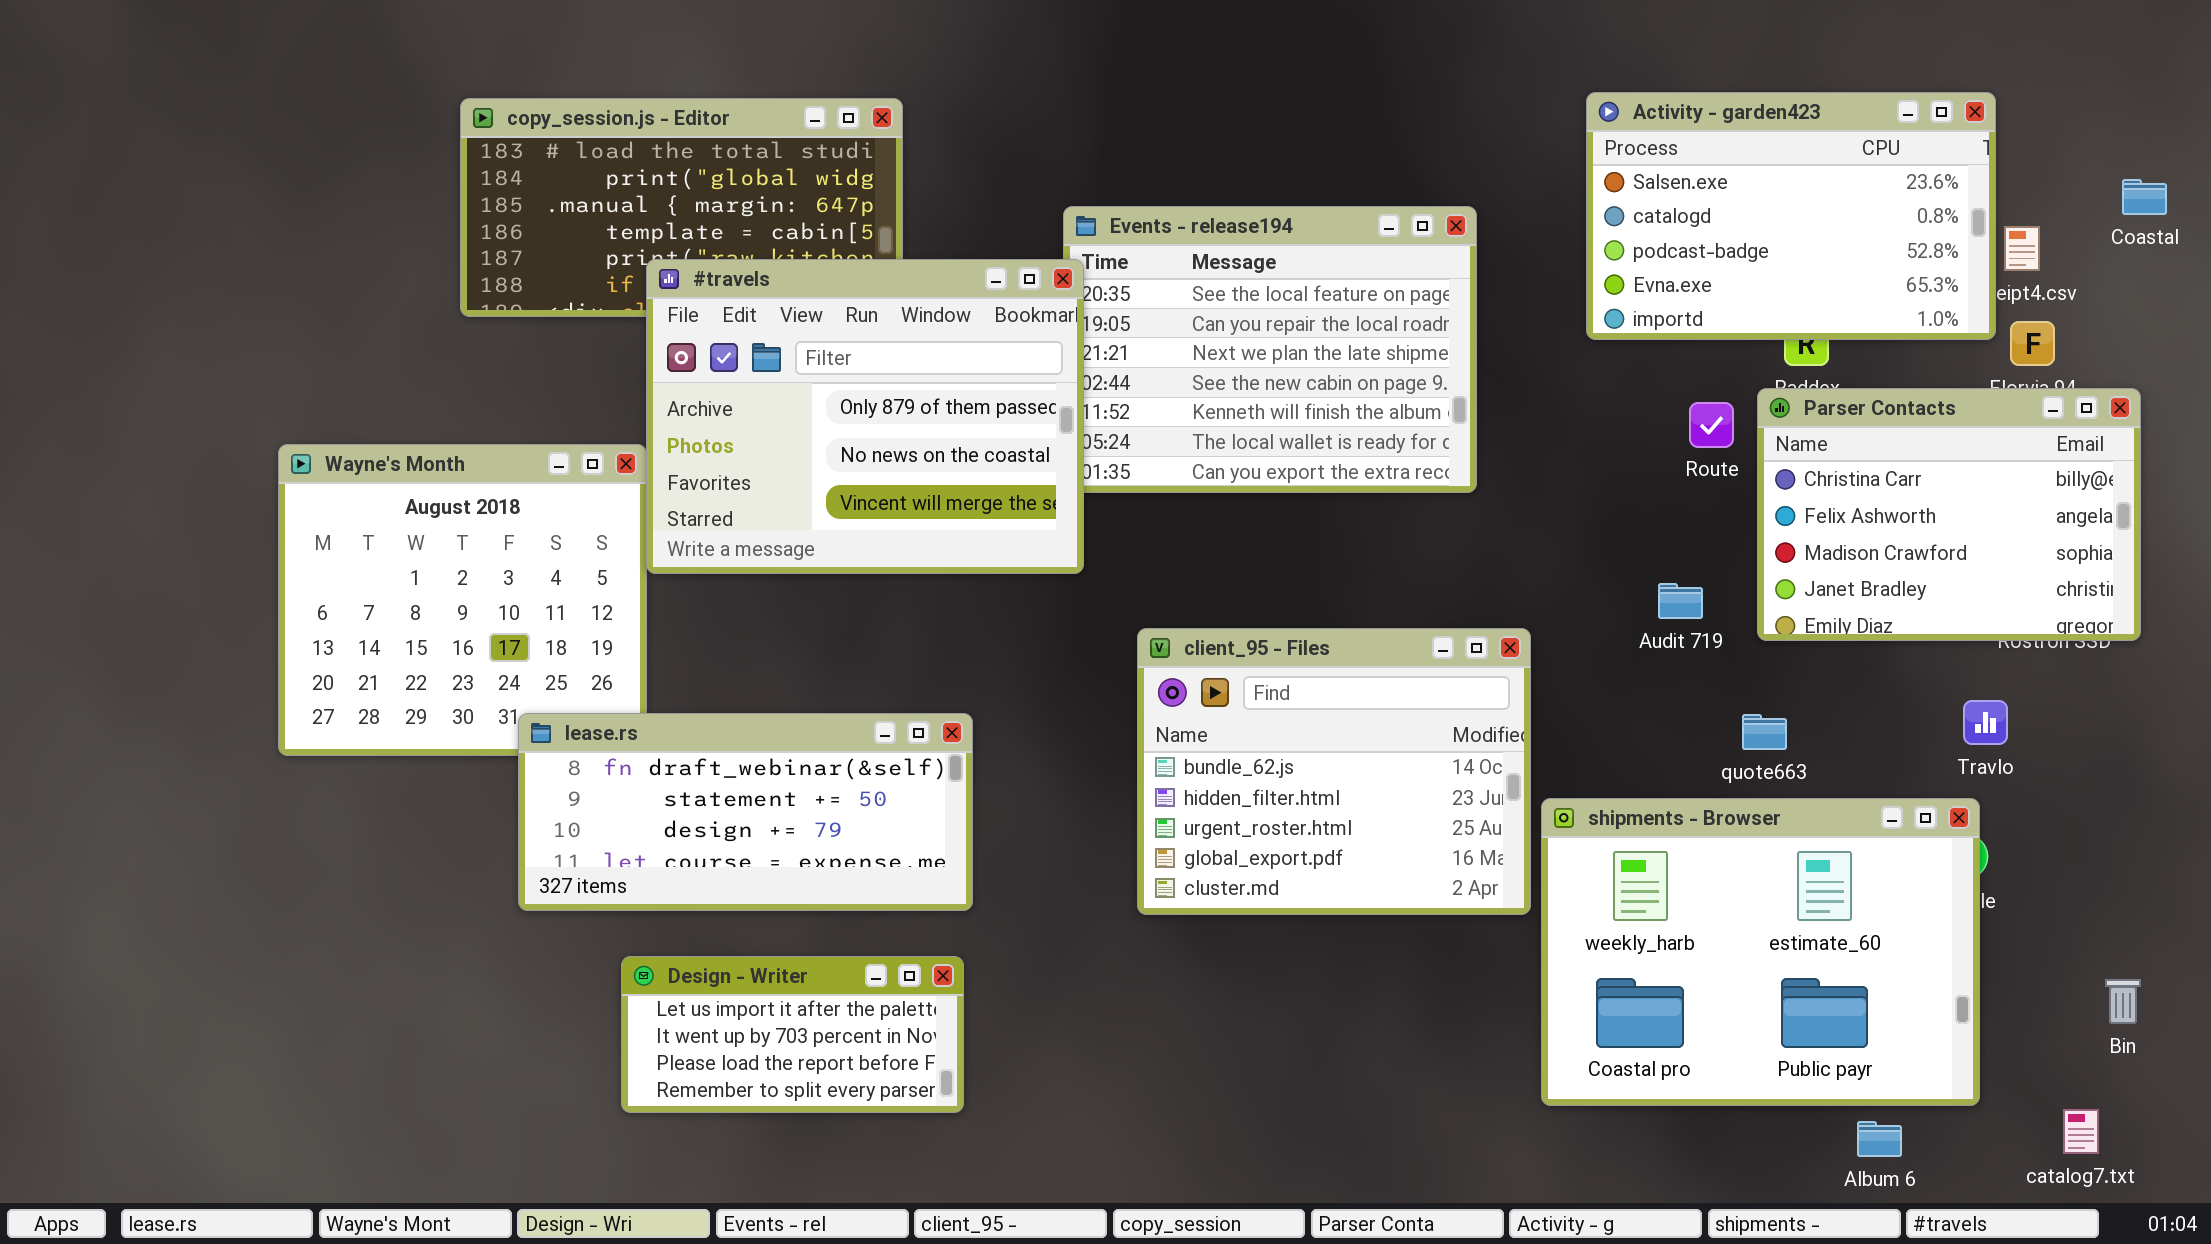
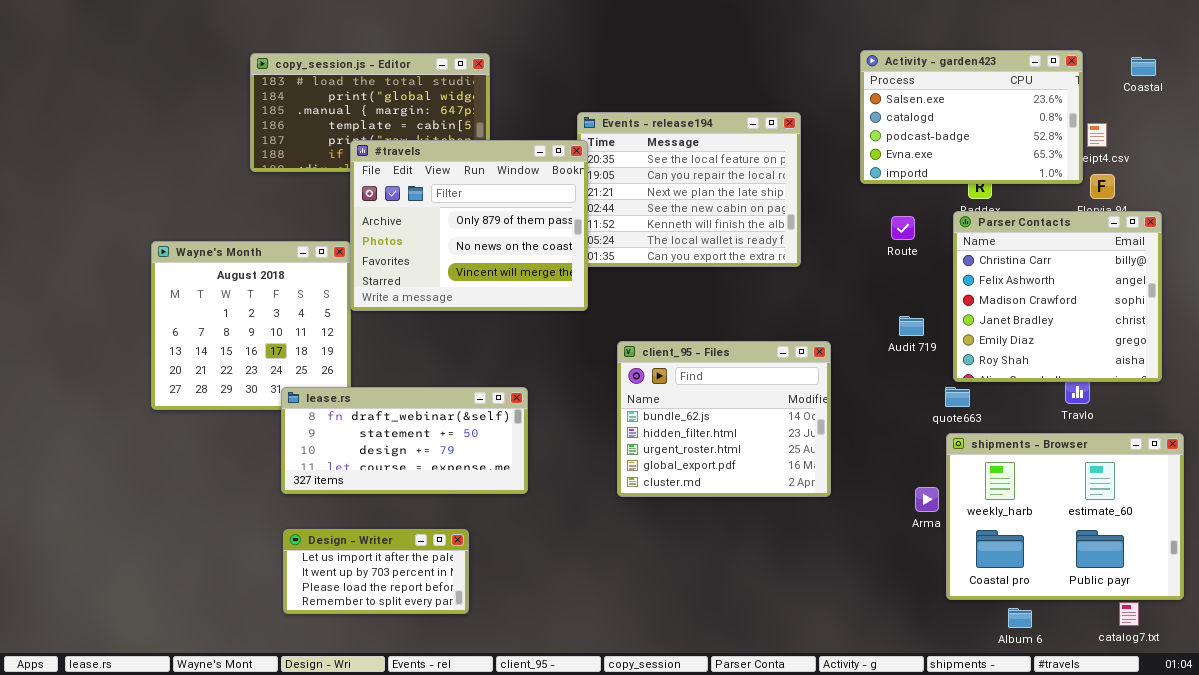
Coastal: [2122,179,2167,215] -> [1131,57,1156,76], moved
Parser Contacts: [1757,388,2141,641] -> [953,211,1162,382], resized
Route: [1689,402,1734,448] -> [891,216,915,240], moved
shipments - Browser: [1541,798,1980,1106] -> [946,433,1184,600], moved
Design - Writer: [621,956,964,1113] -> [283,529,469,614], moved

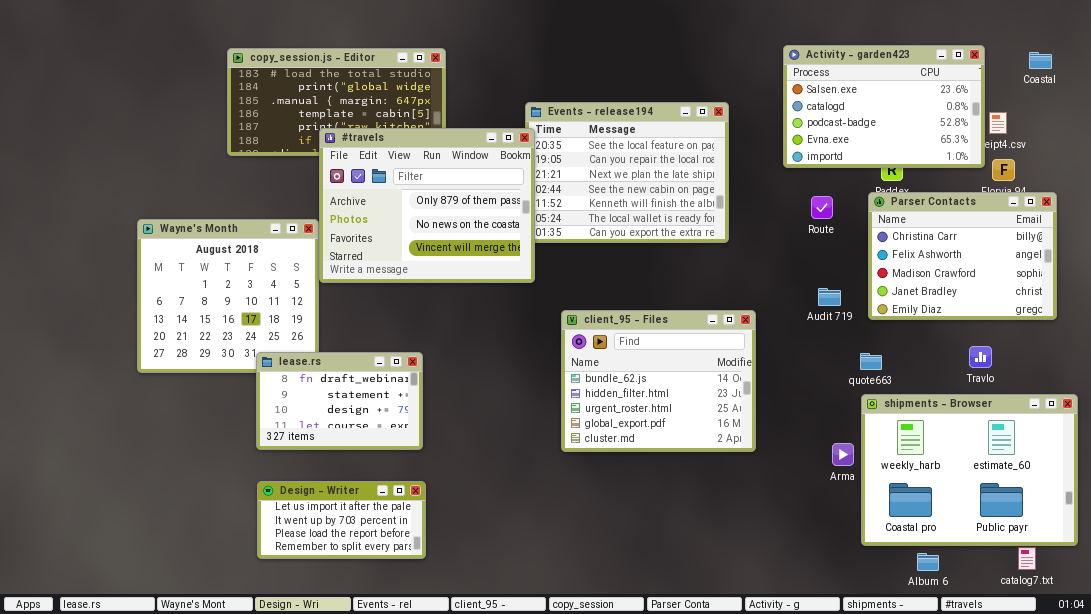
Parser Contacts: [953,211,1162,382] -> [868,192,1057,320], resized
lease.rs: [281,387,528,494] -> [256,352,423,450], resized

